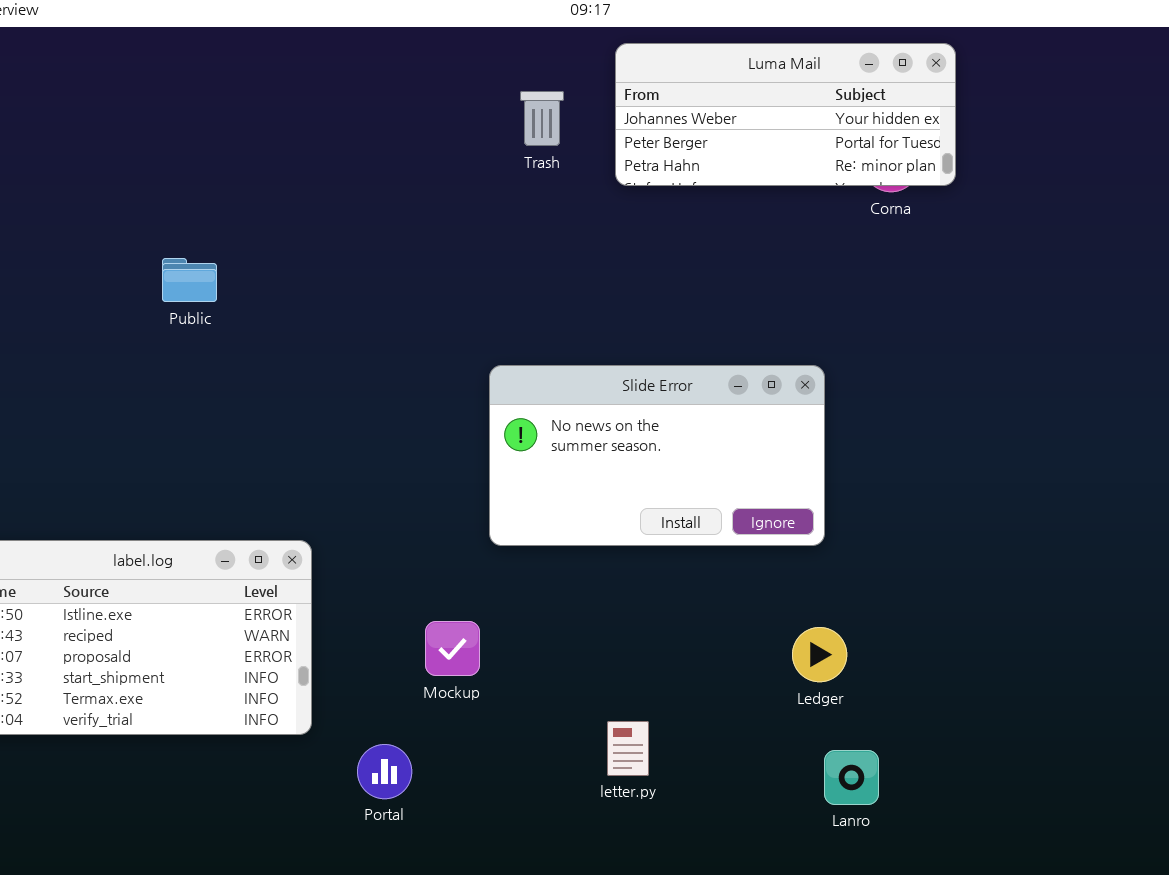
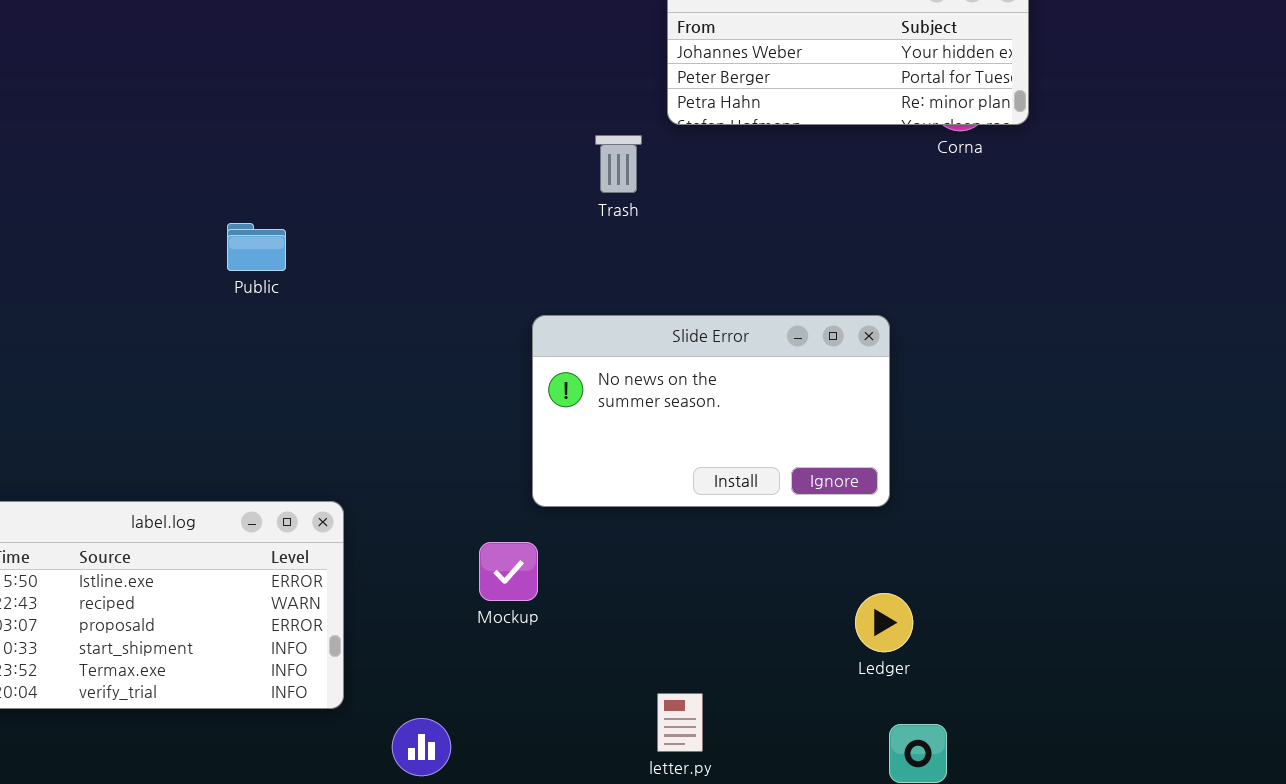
Trash: [520,91,564,146] -> [595,135,642,193], moved
Public: [162,258,217,302] -> [227,223,286,271], moved
Mockup: [425,621,480,676] -> [479,542,538,601], moved

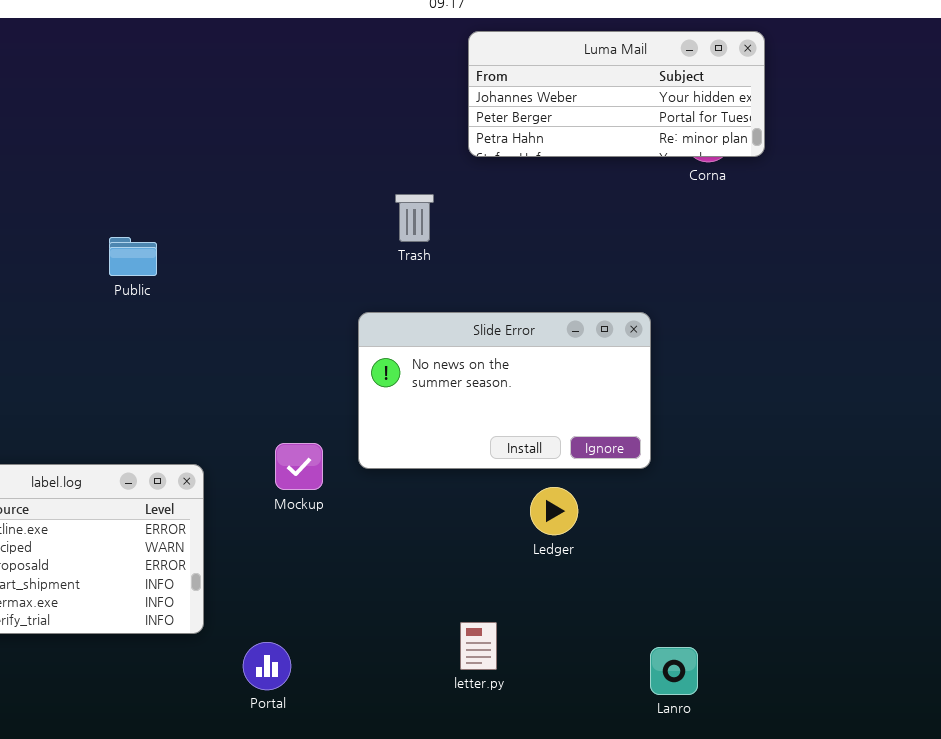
Trash: [595,135,642,193] -> [395,194,434,242], moved
Mockup: [479,542,538,601] -> [275,443,323,490], moved
Ledger: [855,593,913,652] -> [530,487,578,535], moved

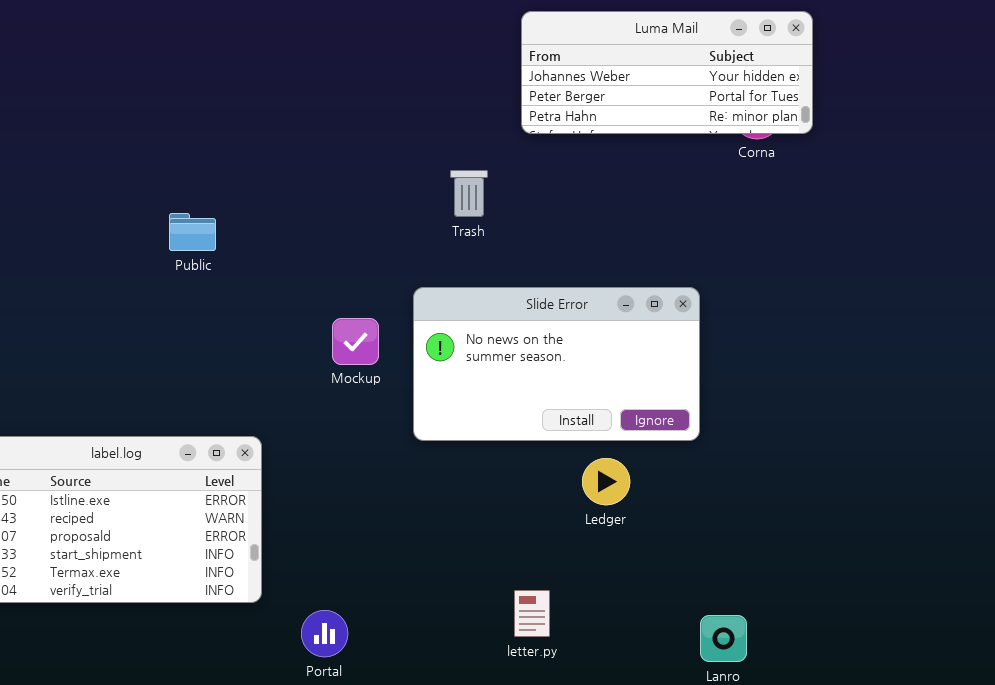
Mockup: [275,443,323,490] -> [332,318,379,365], moved

